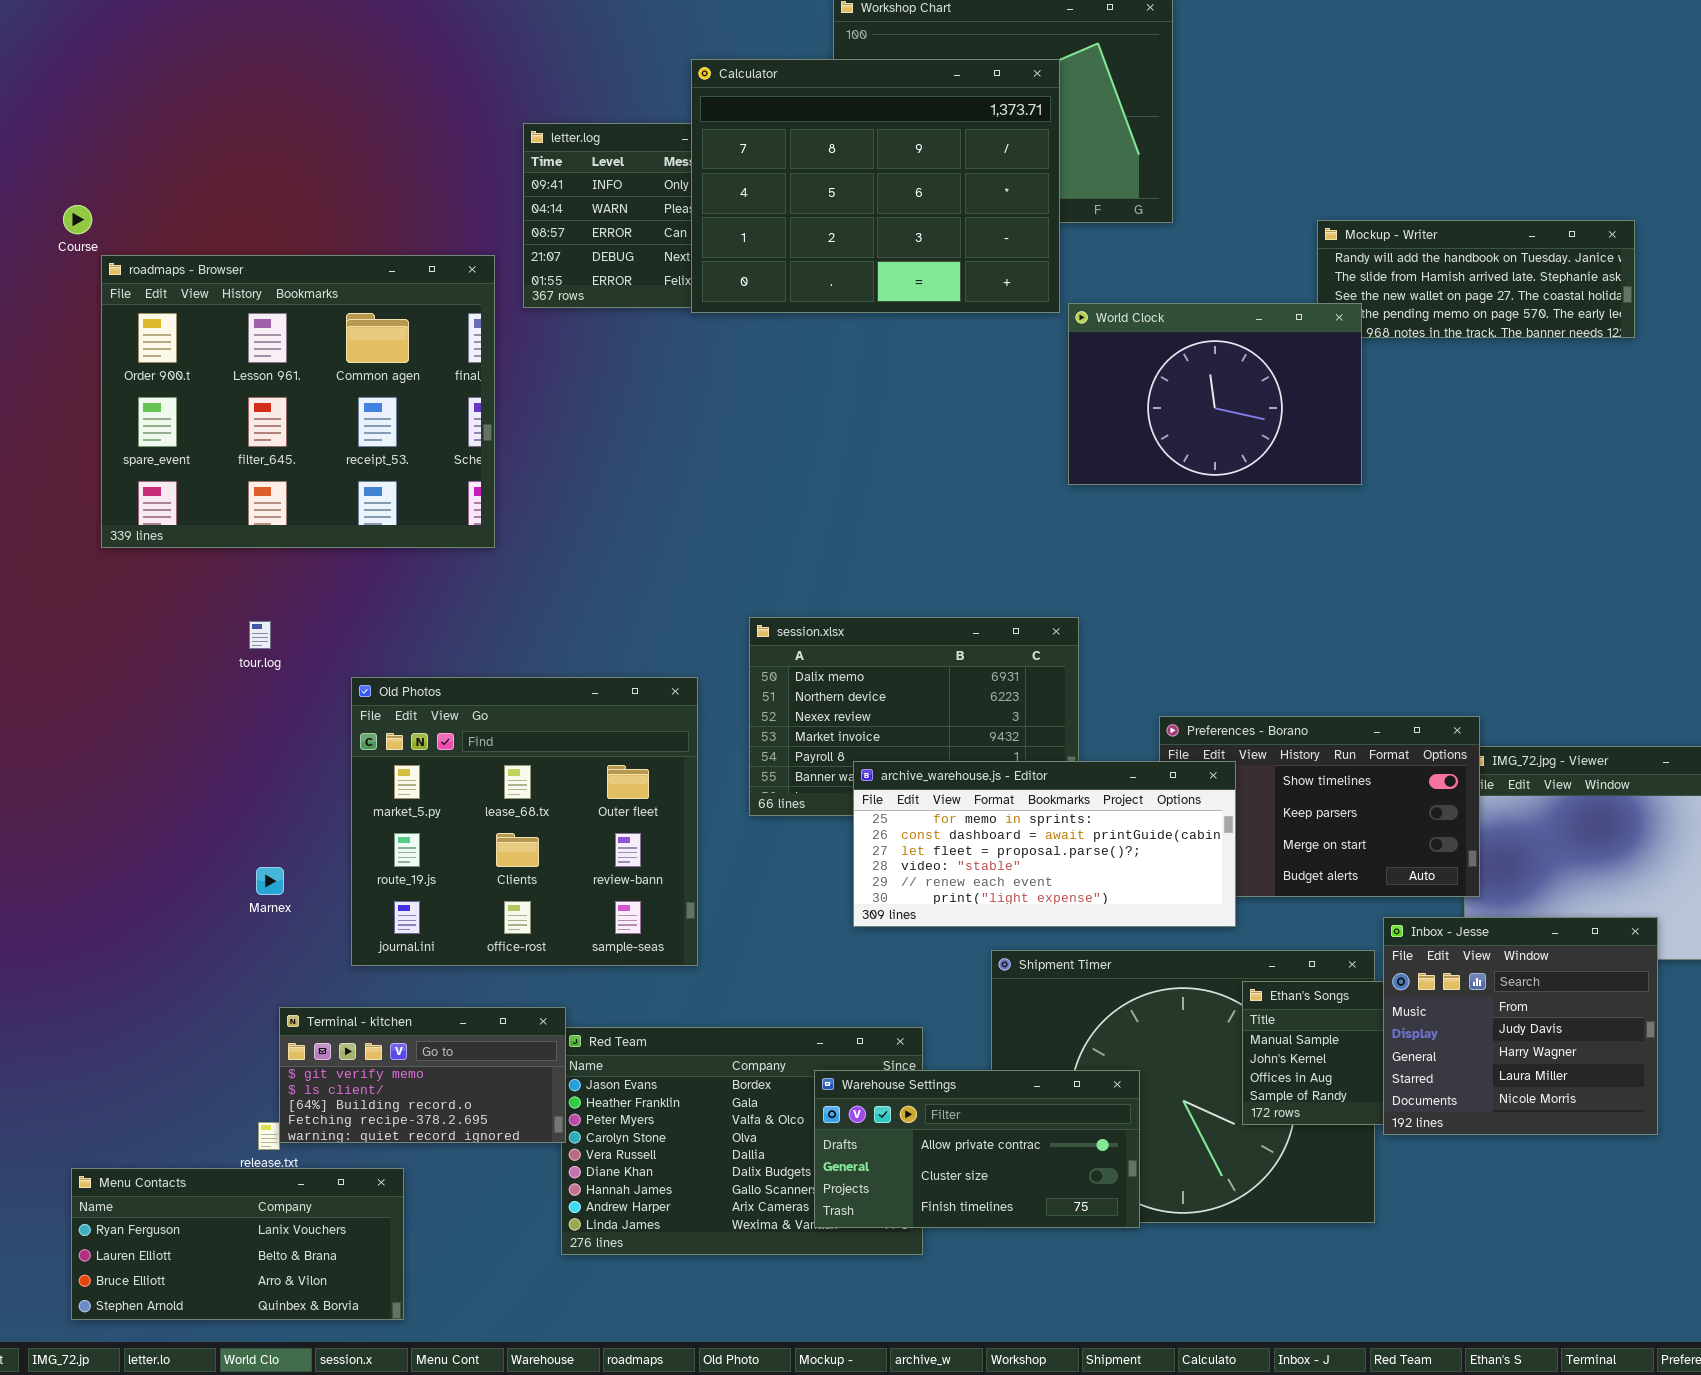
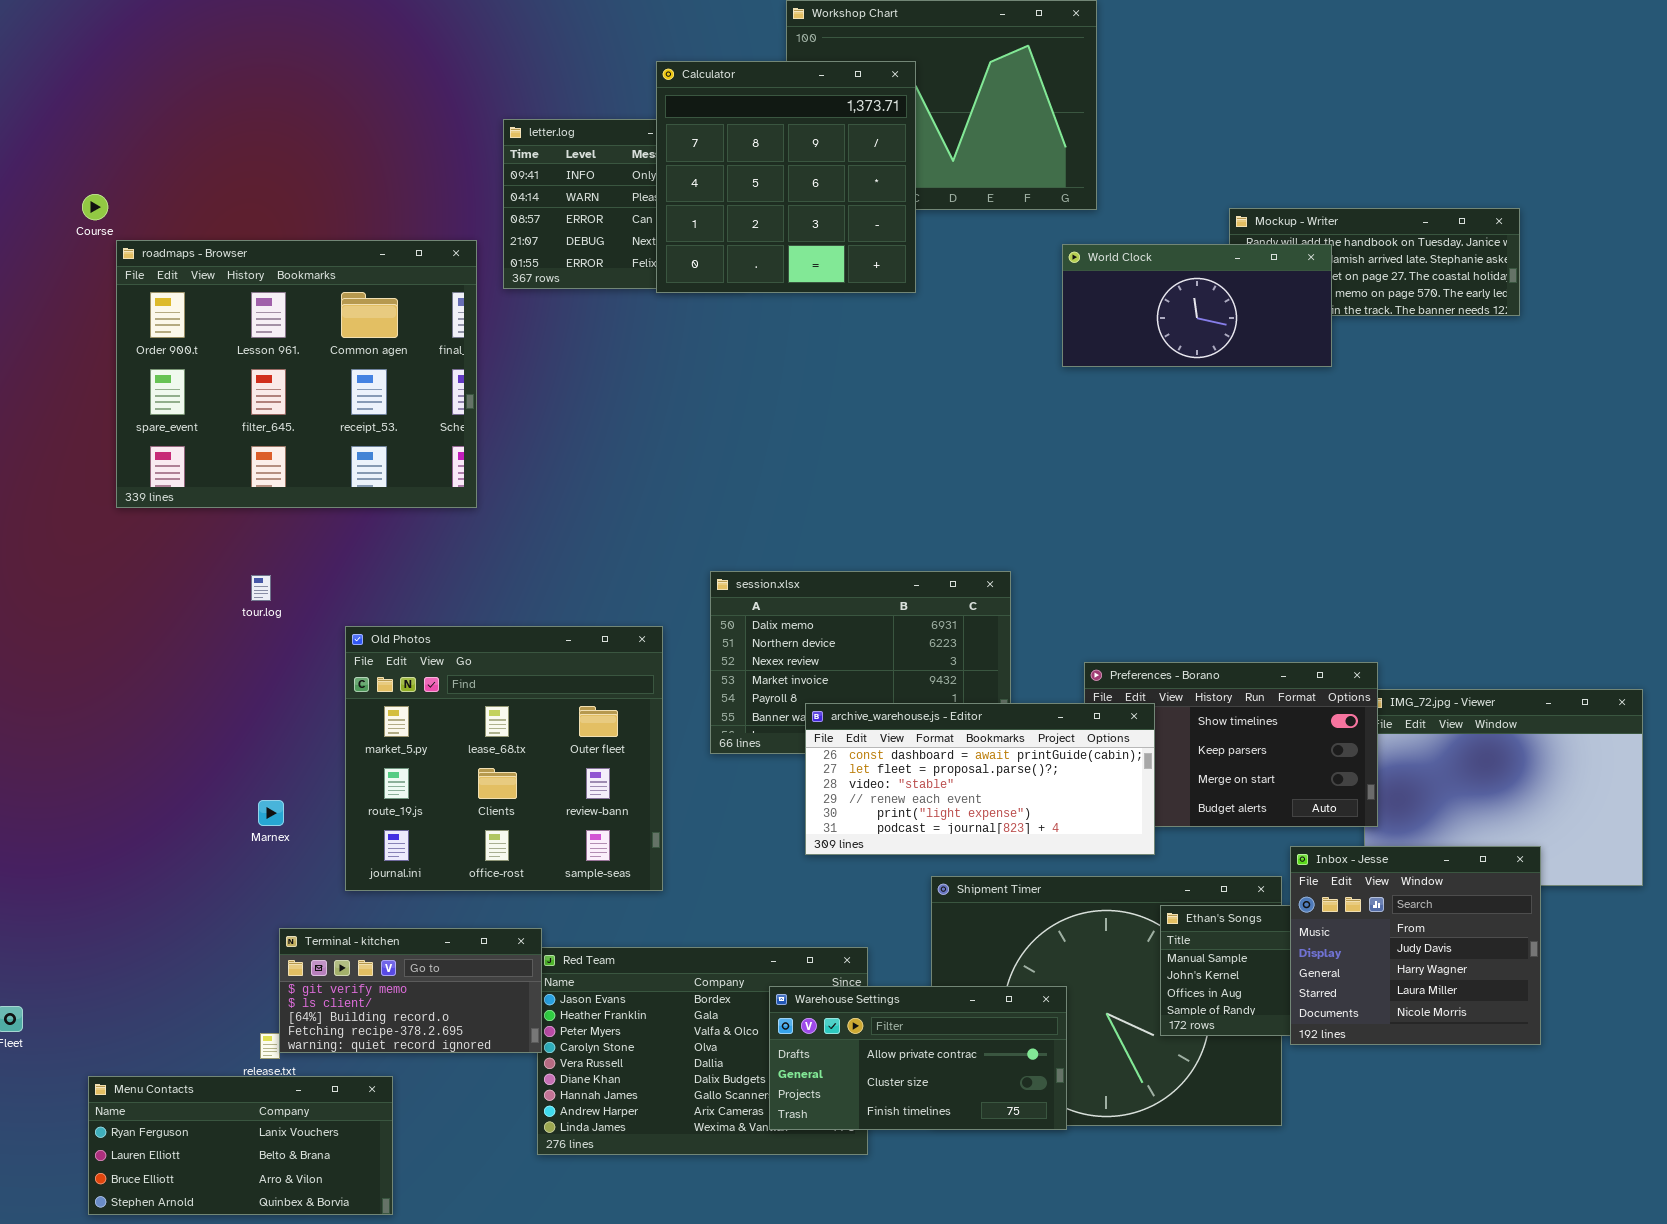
Calculator: [691,59,1060,313] -> [656,61,916,293], resized
World Clock: [1068,303,1362,485] -> [1062,244,1332,367], moved, resized
archive_warehouse.js - Editor: [853,761,1236,927] -> [805,703,1155,855], scrolled down 1 row

